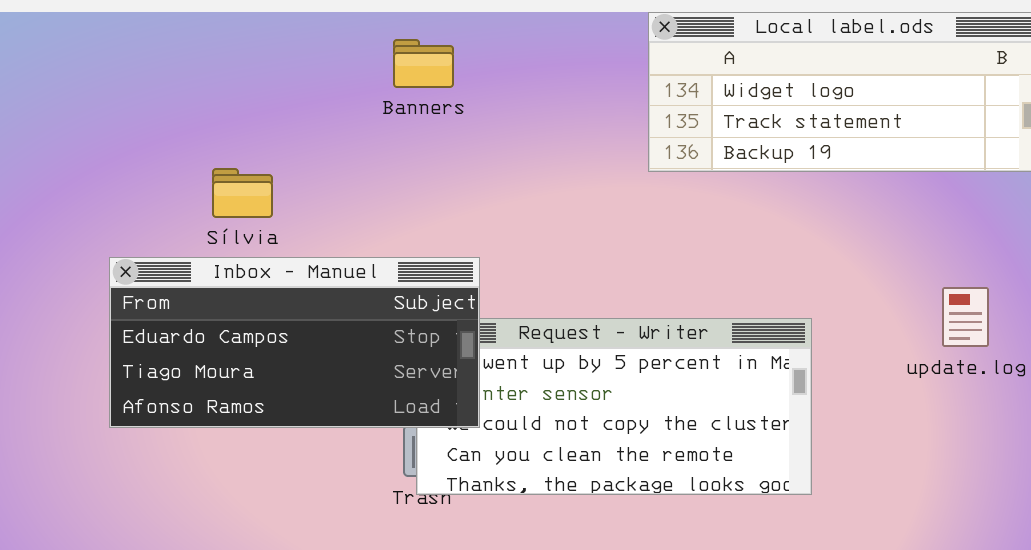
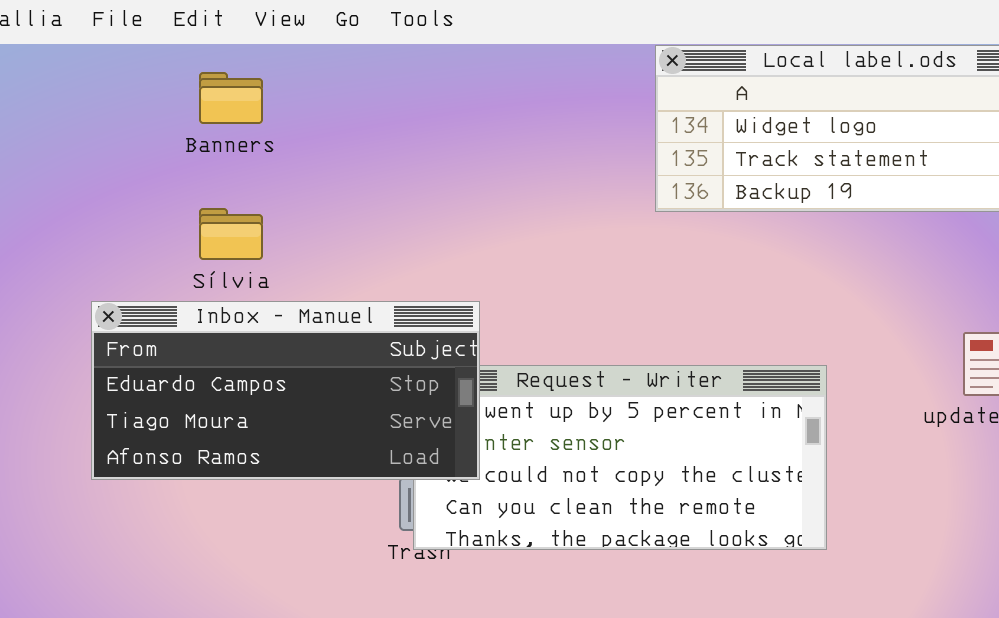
Banners: [393,39,454,88] -> [199,72,263,124], moved

